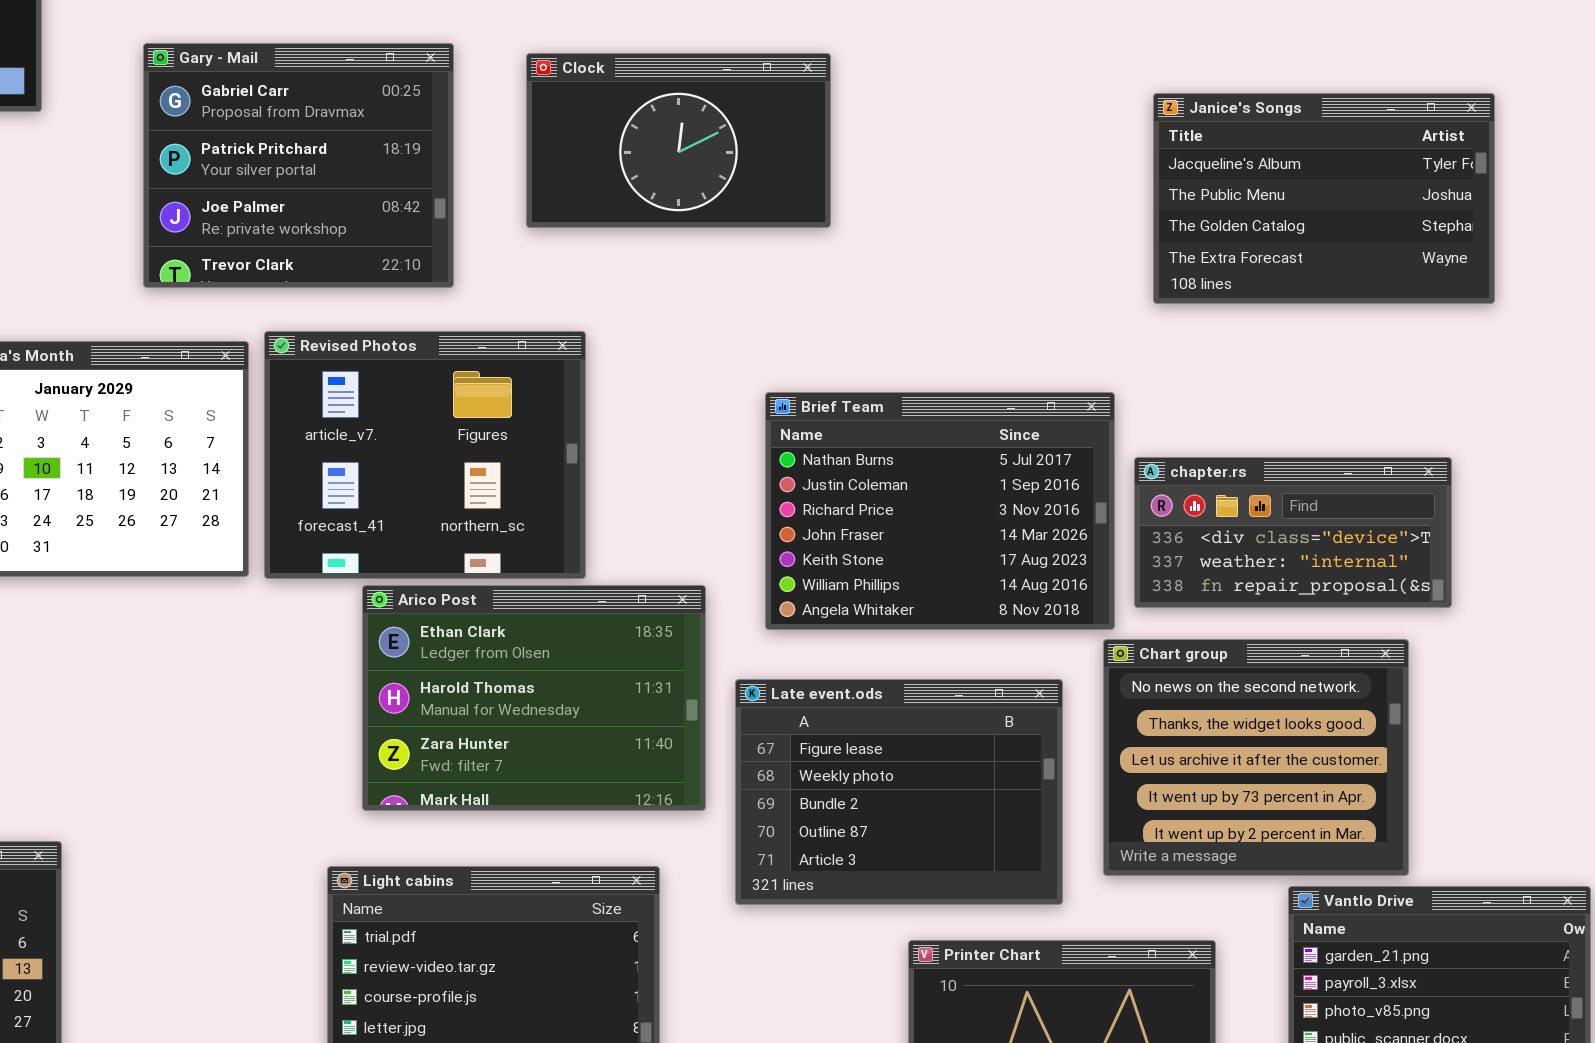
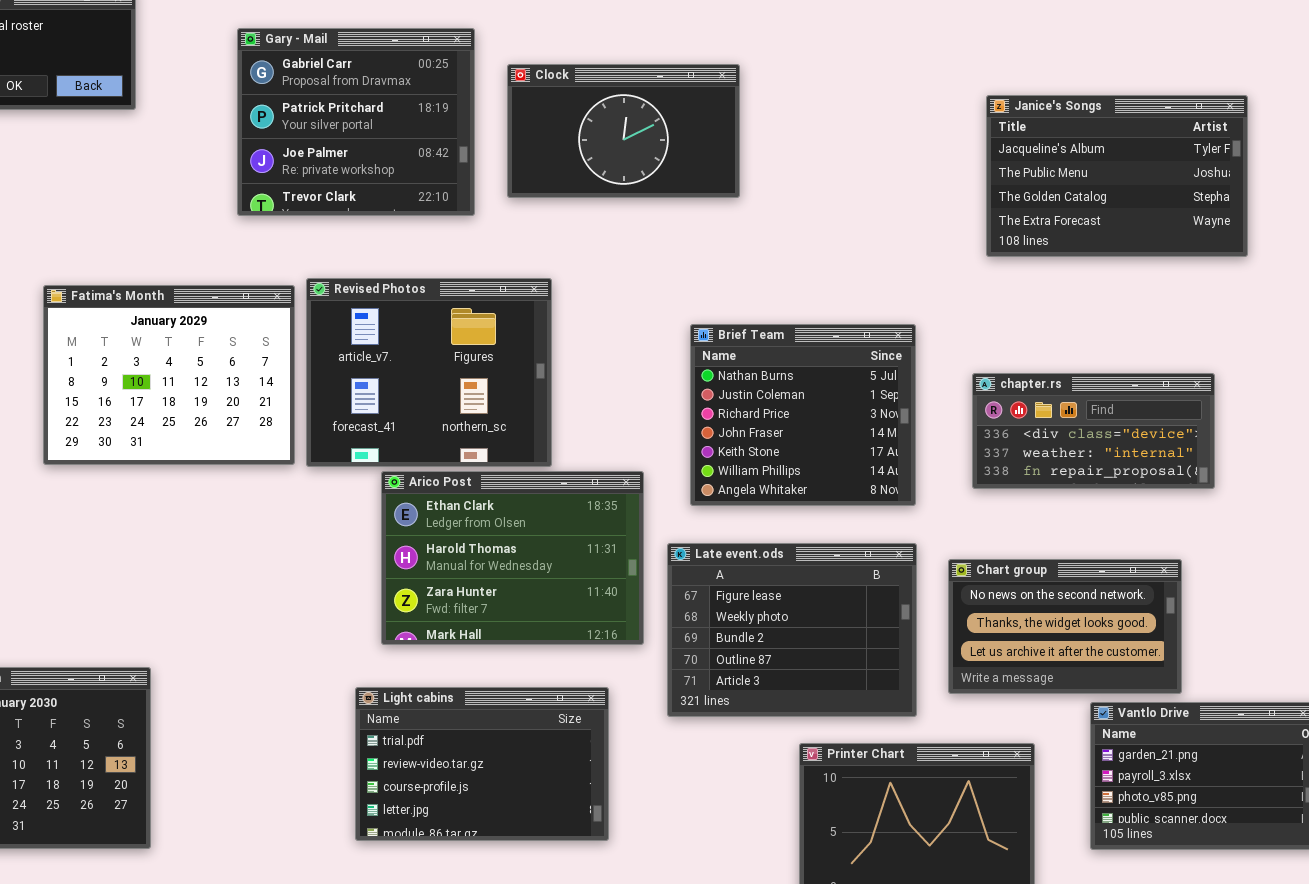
Gary - Mail: [143,43,454,288] -> [237,28,475,216], moved
Brief Team: [765,392,1115,630] -> [690,324,916,506], resized
Chart group: [1103,639,1409,876] -> [948,559,1182,694], resized

